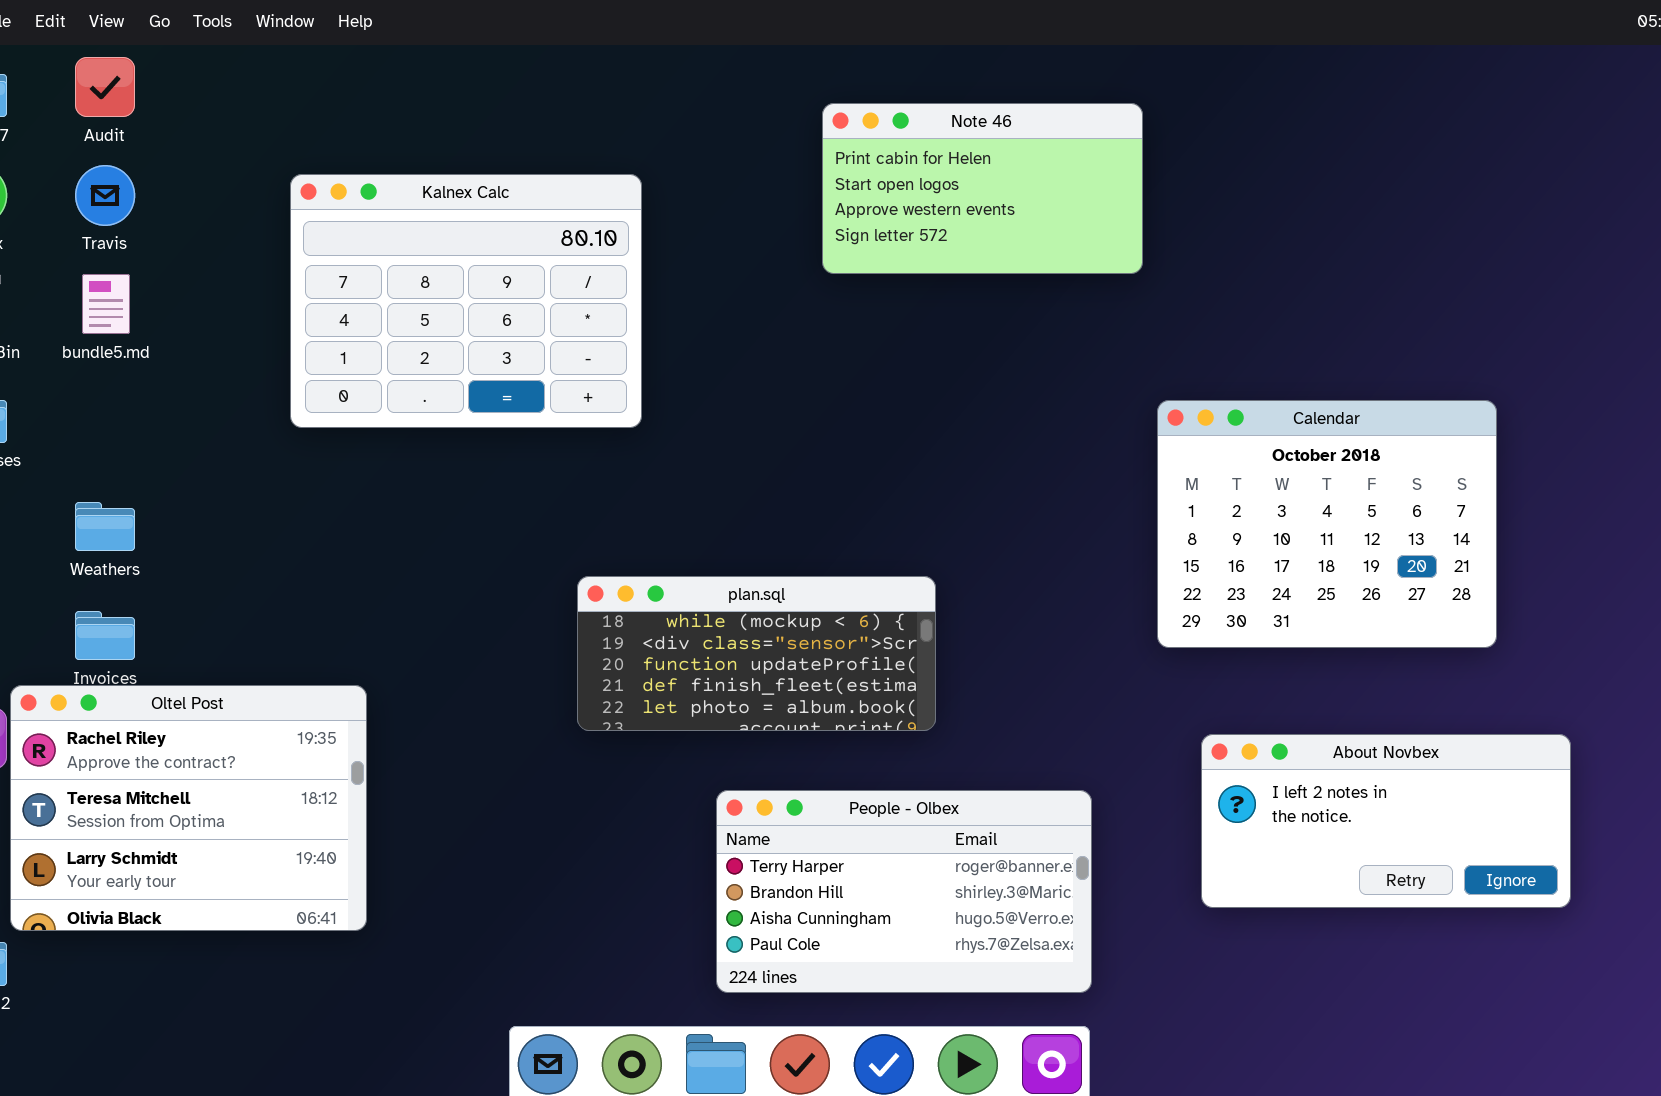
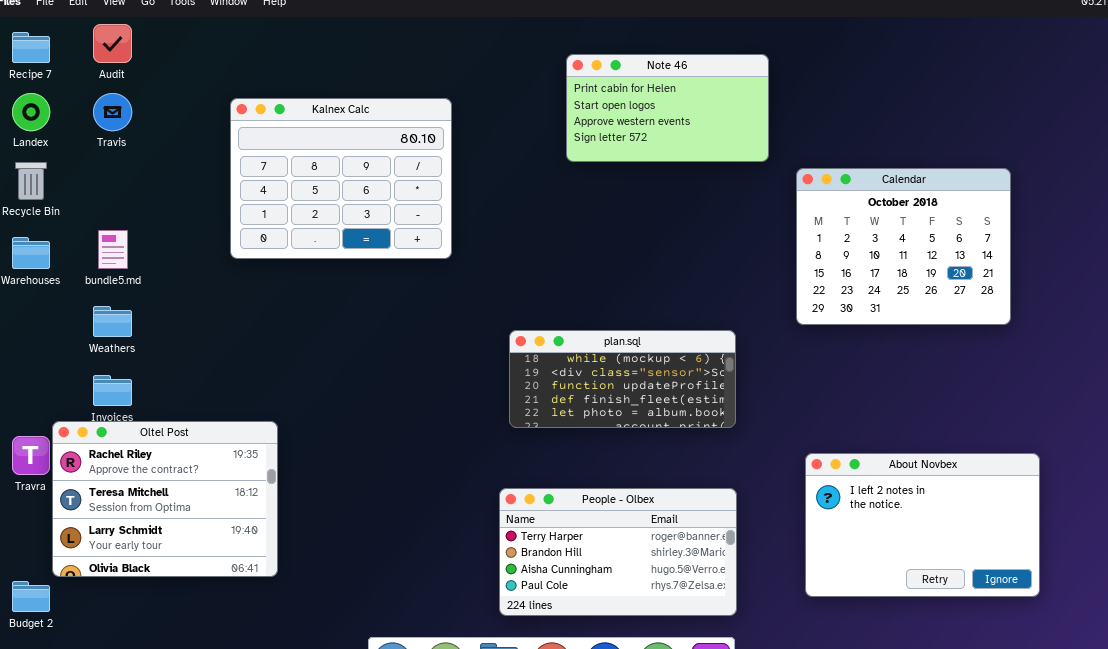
bundle5.md: [82,274,130,334] -> [98,230,128,269], moved
Calendar: [1157,400,1497,648] -> [796,168,1011,325], moved
plan.sql: [577,576,936,731] -> [509,330,736,428], moved
About Novbex: [1201,734,1571,908] -> [805,453,1040,597], resized

